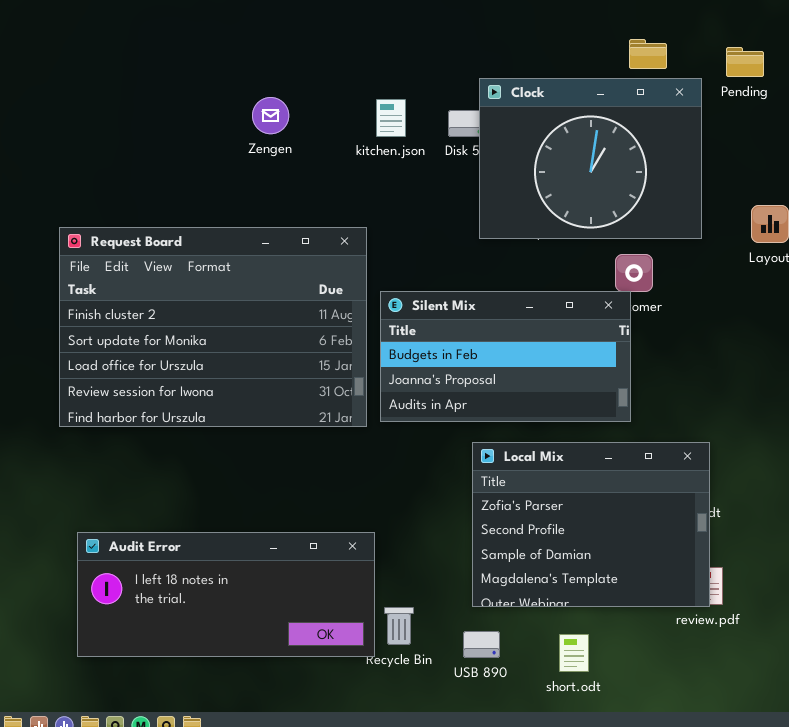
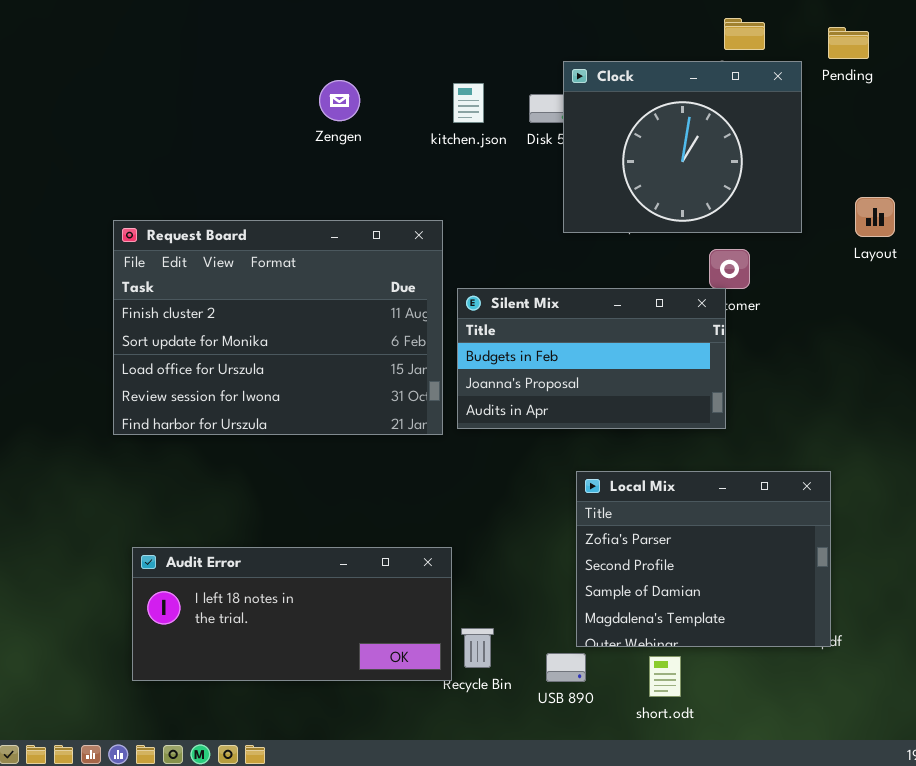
Local Mix: [472,442,710,607] -> [576,471,831,647], moved

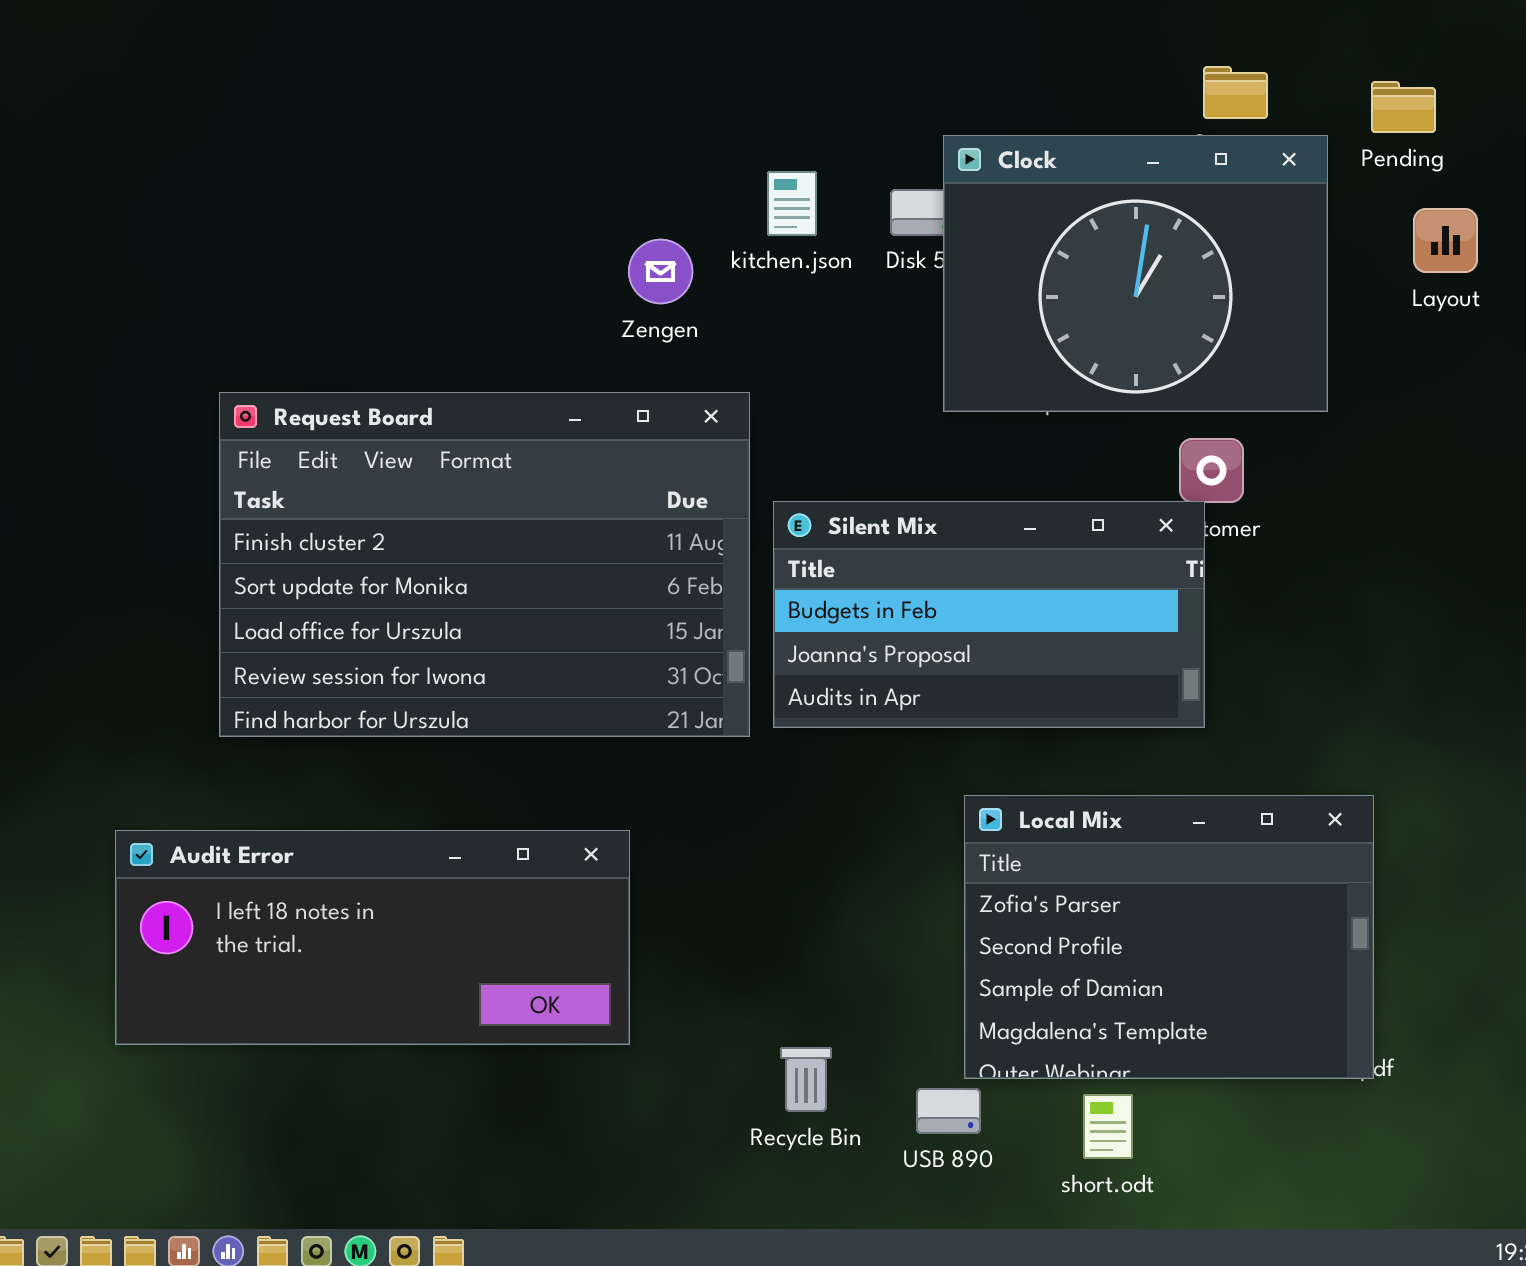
Zengen: [319,80,360,121] -> [628,239,693,304], moved
Layout: [855,197,895,237] -> [1413,208,1478,273], moved
Audit Error: [132,547,452,681] -> [115,830,630,1045], moved

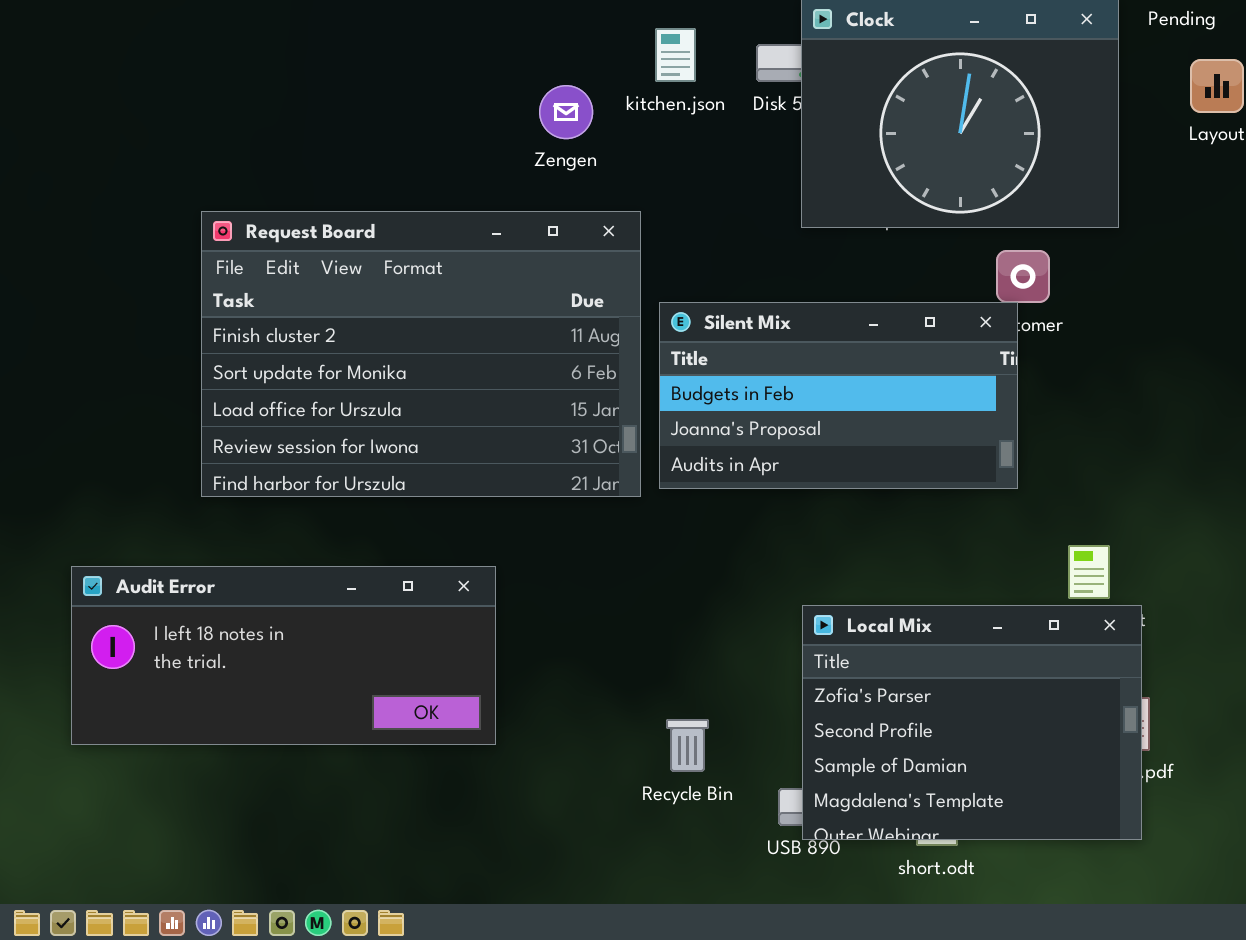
Local Mix: [964,795,1374,1079] -> [802,605,1142,840], moved
Audit Error: [115,830,630,1045] -> [71,566,496,745], moved
Recycle Bin: [780,1047,832,1112] -> [666,719,709,772], moved

